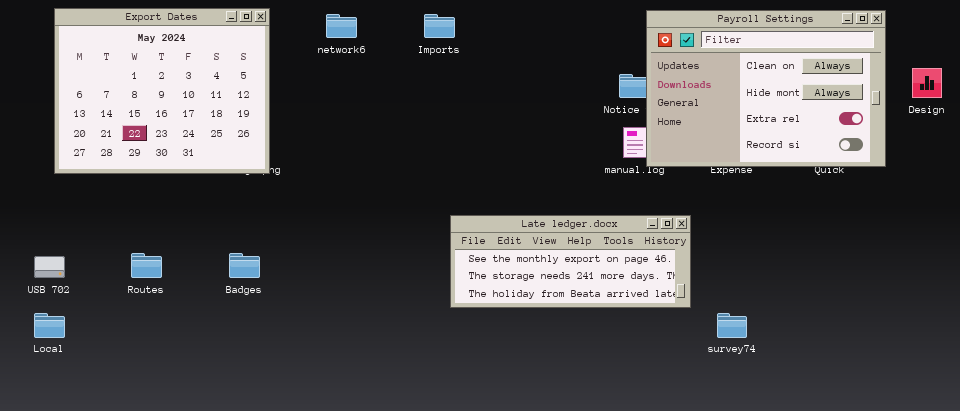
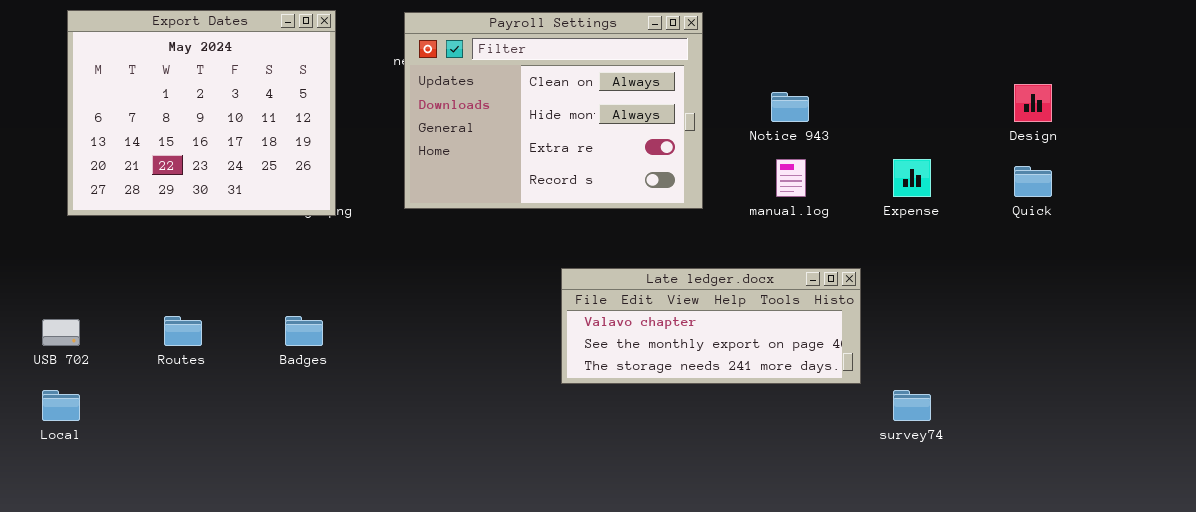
Payroll Settings: [646,10,886,167] -> [404,12,703,209], moved
Design: [912,68,942,98] -> [1014,84,1052,122], moved
Late ledger.docx: [450,215,691,308] -> [561,268,861,384], scrolled up 1 row

